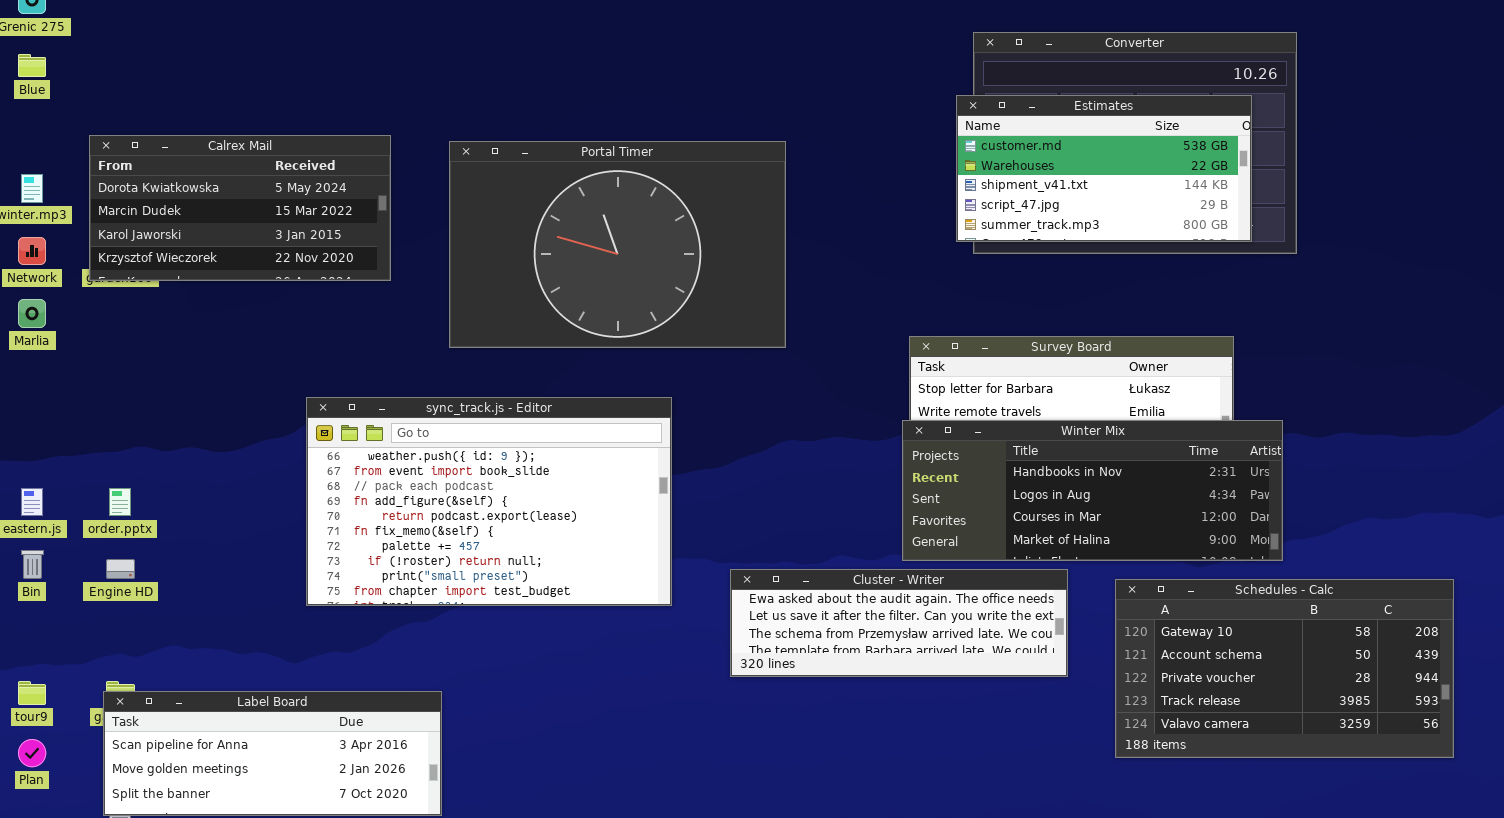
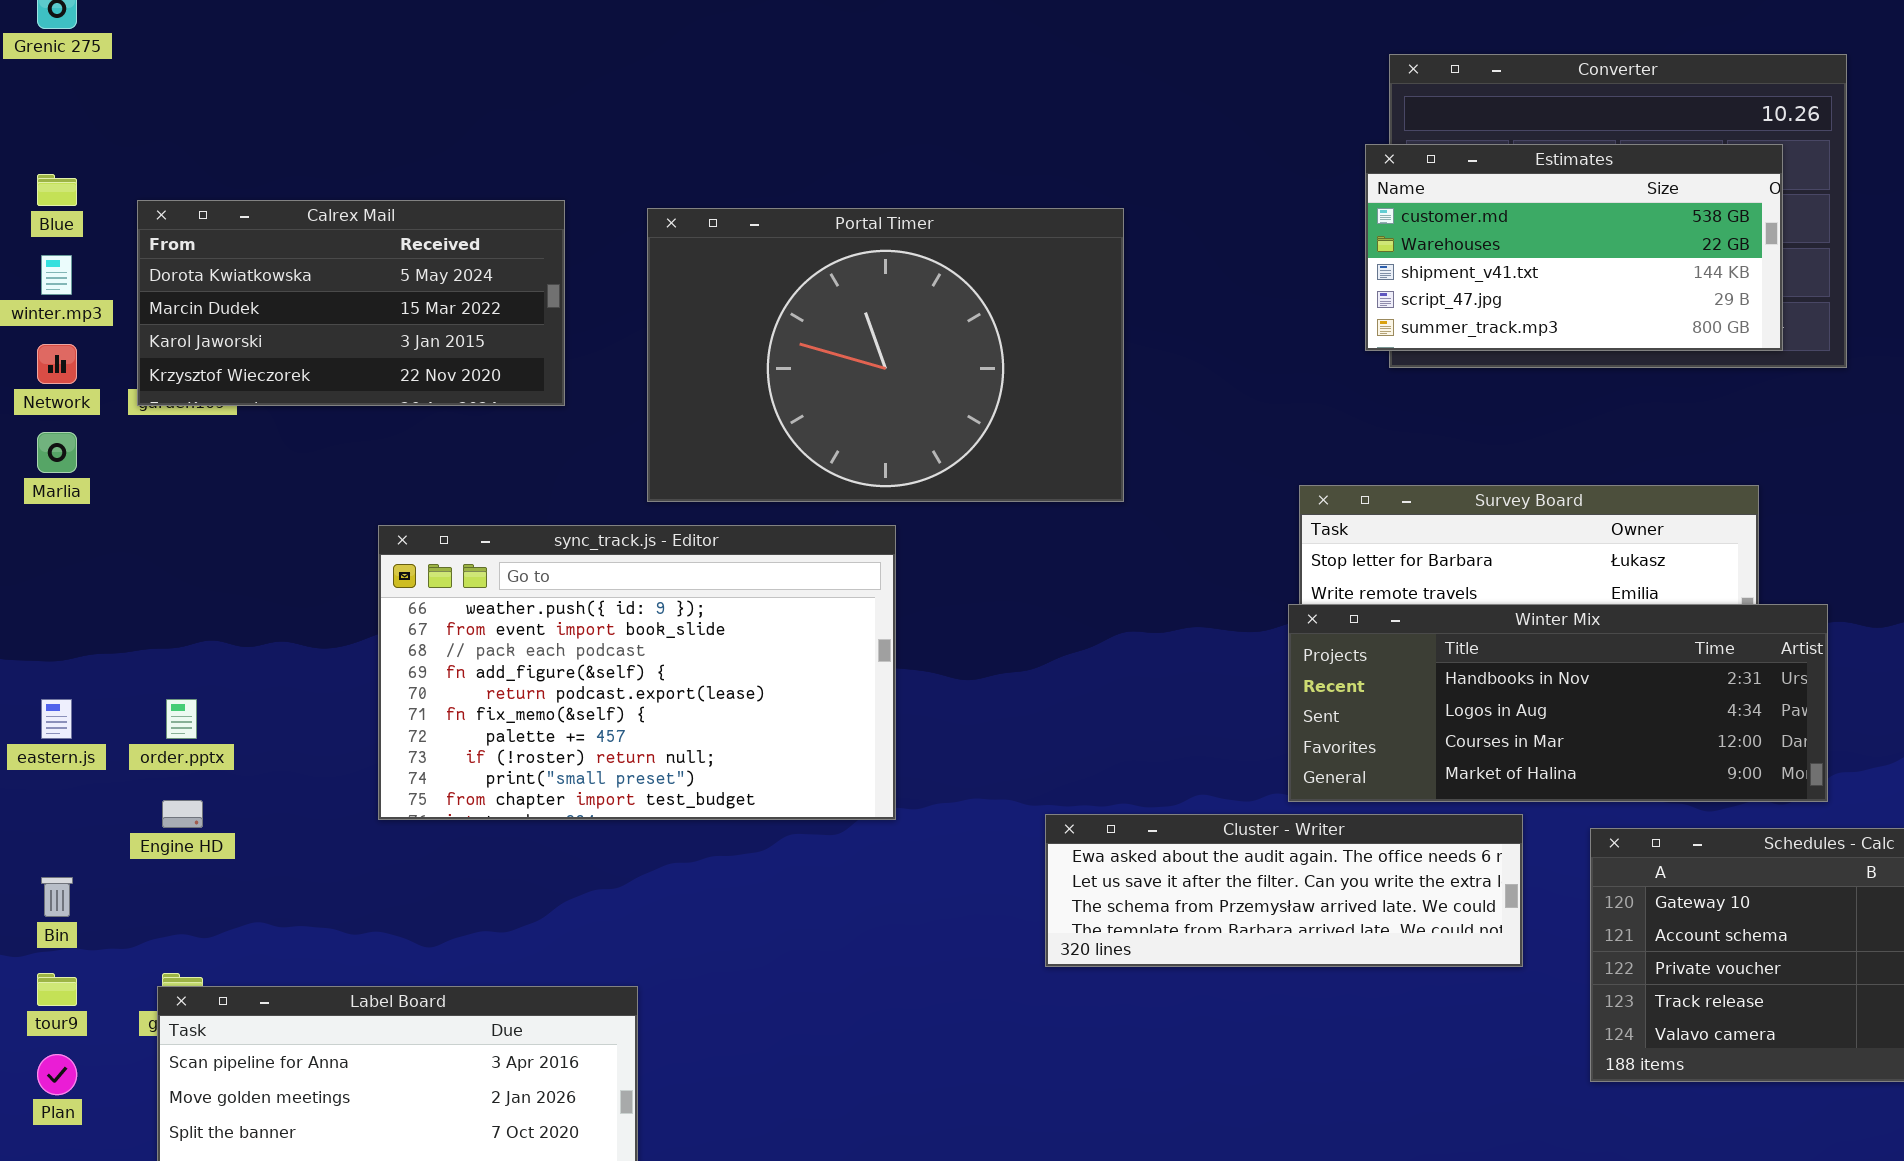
Blue: [18,54,46,77] -> [37,174,77,206], moved
sync_track.js - Editor: [306,397,672,606] -> [378,525,896,820], moved
Bin: [21,550,44,579] -> [41,877,73,917], moved

